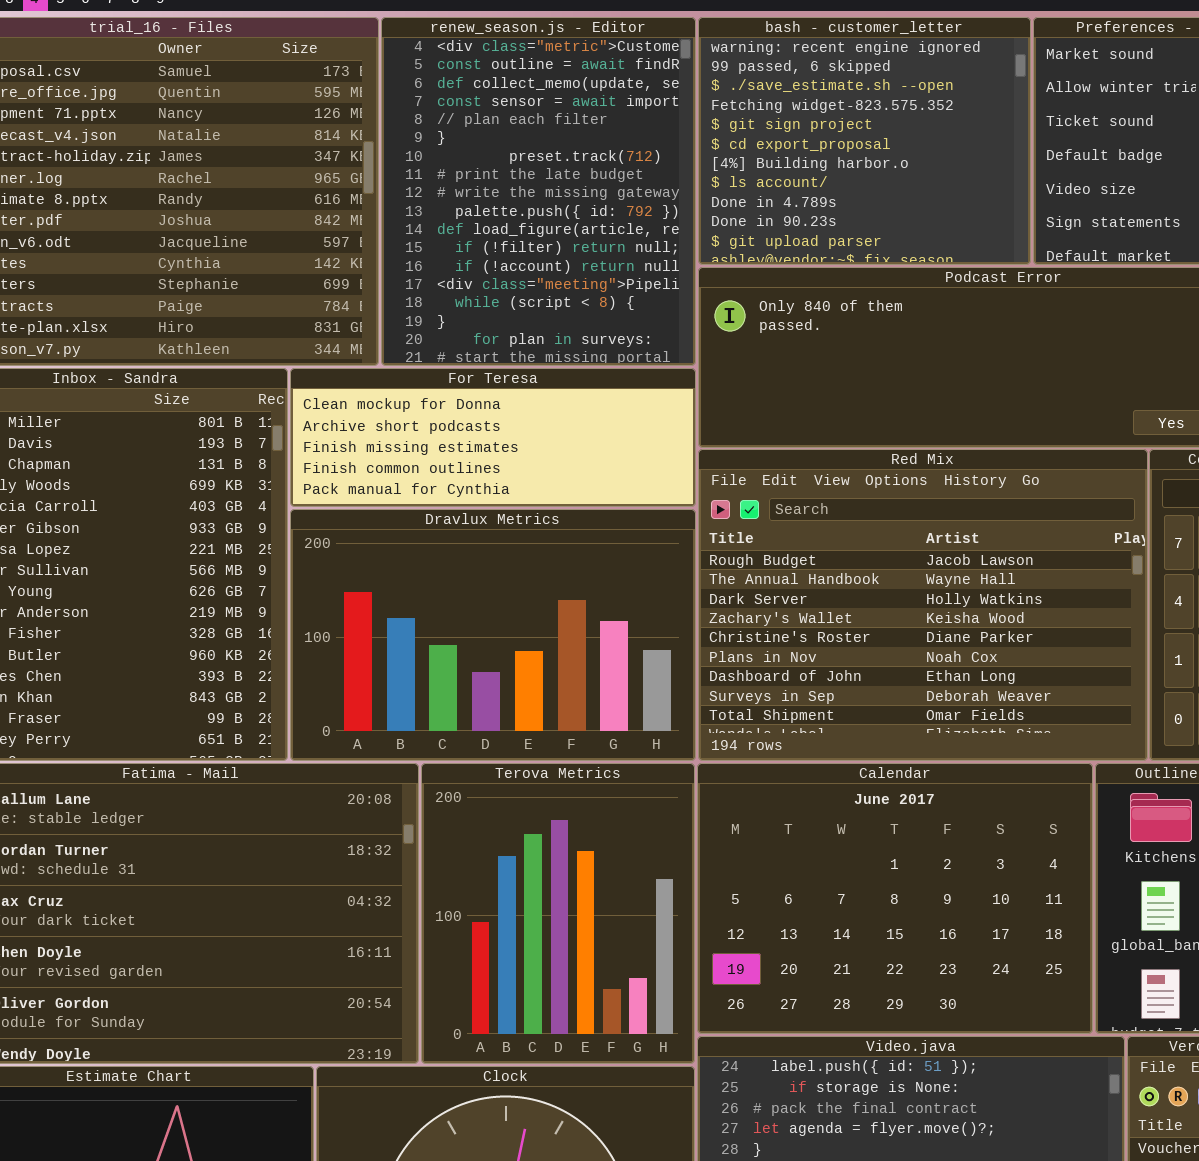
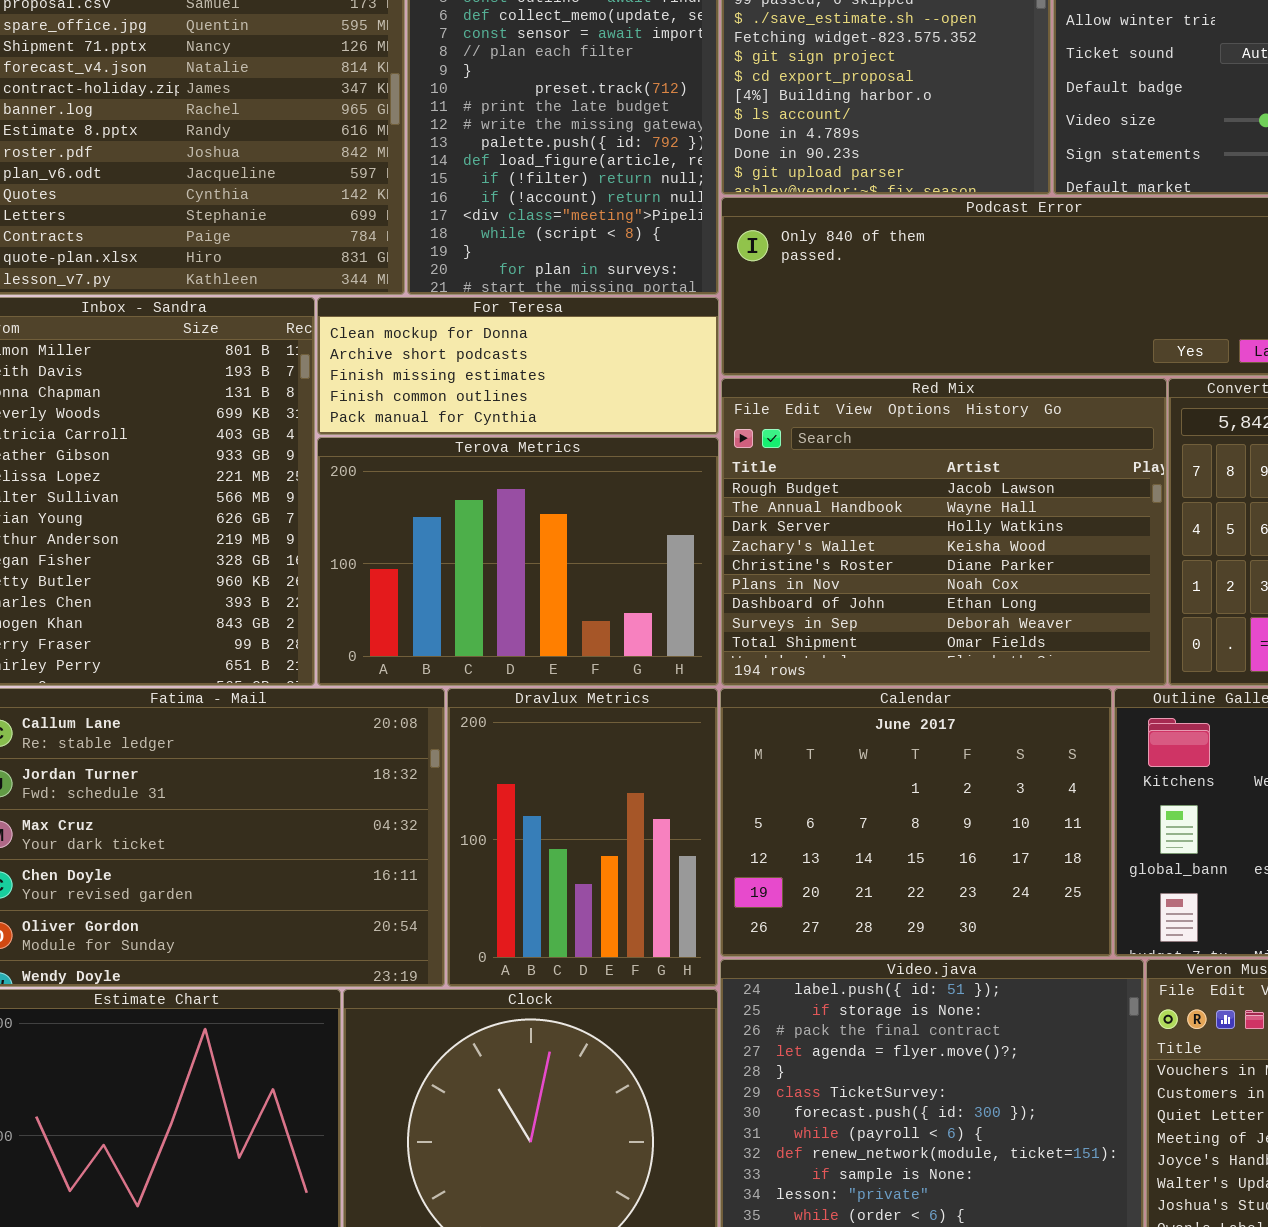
Dravlux Metrics: [290,509,696,761] -> [447,688,718,987], moved, resized
Terova Metrics: [421,763,695,1064] -> [317,437,719,686], moved, resized

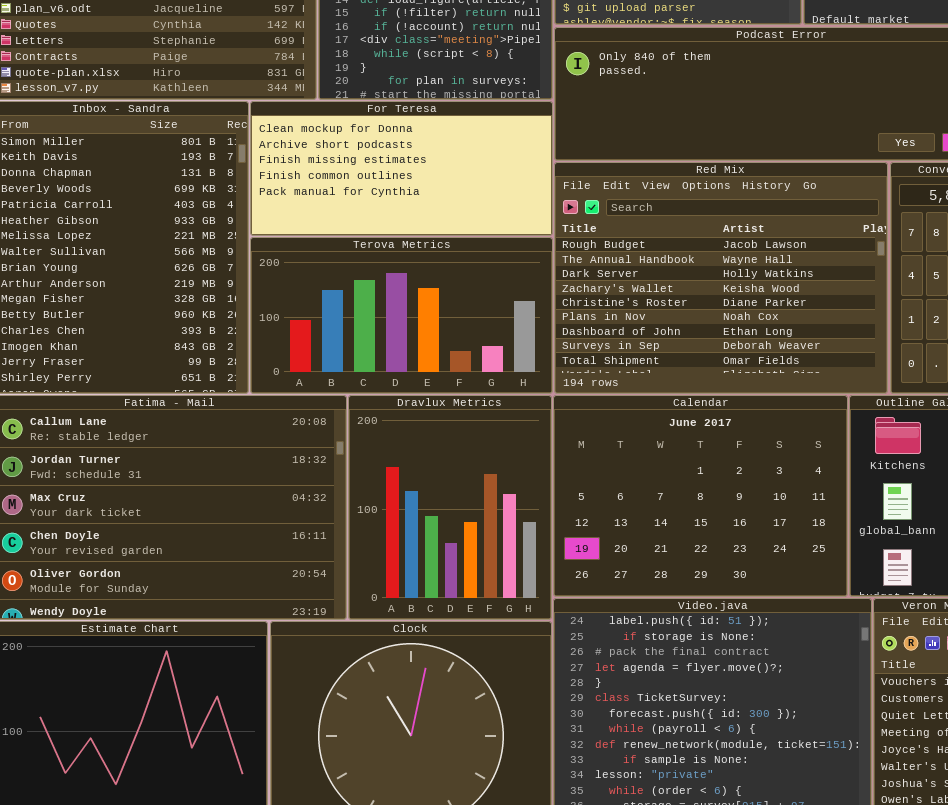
For Teresa: [317,297,719,435] -> [250,101,553,236], resized
Terova Metrics: [317,437,719,686] -> [250,237,553,394], resized

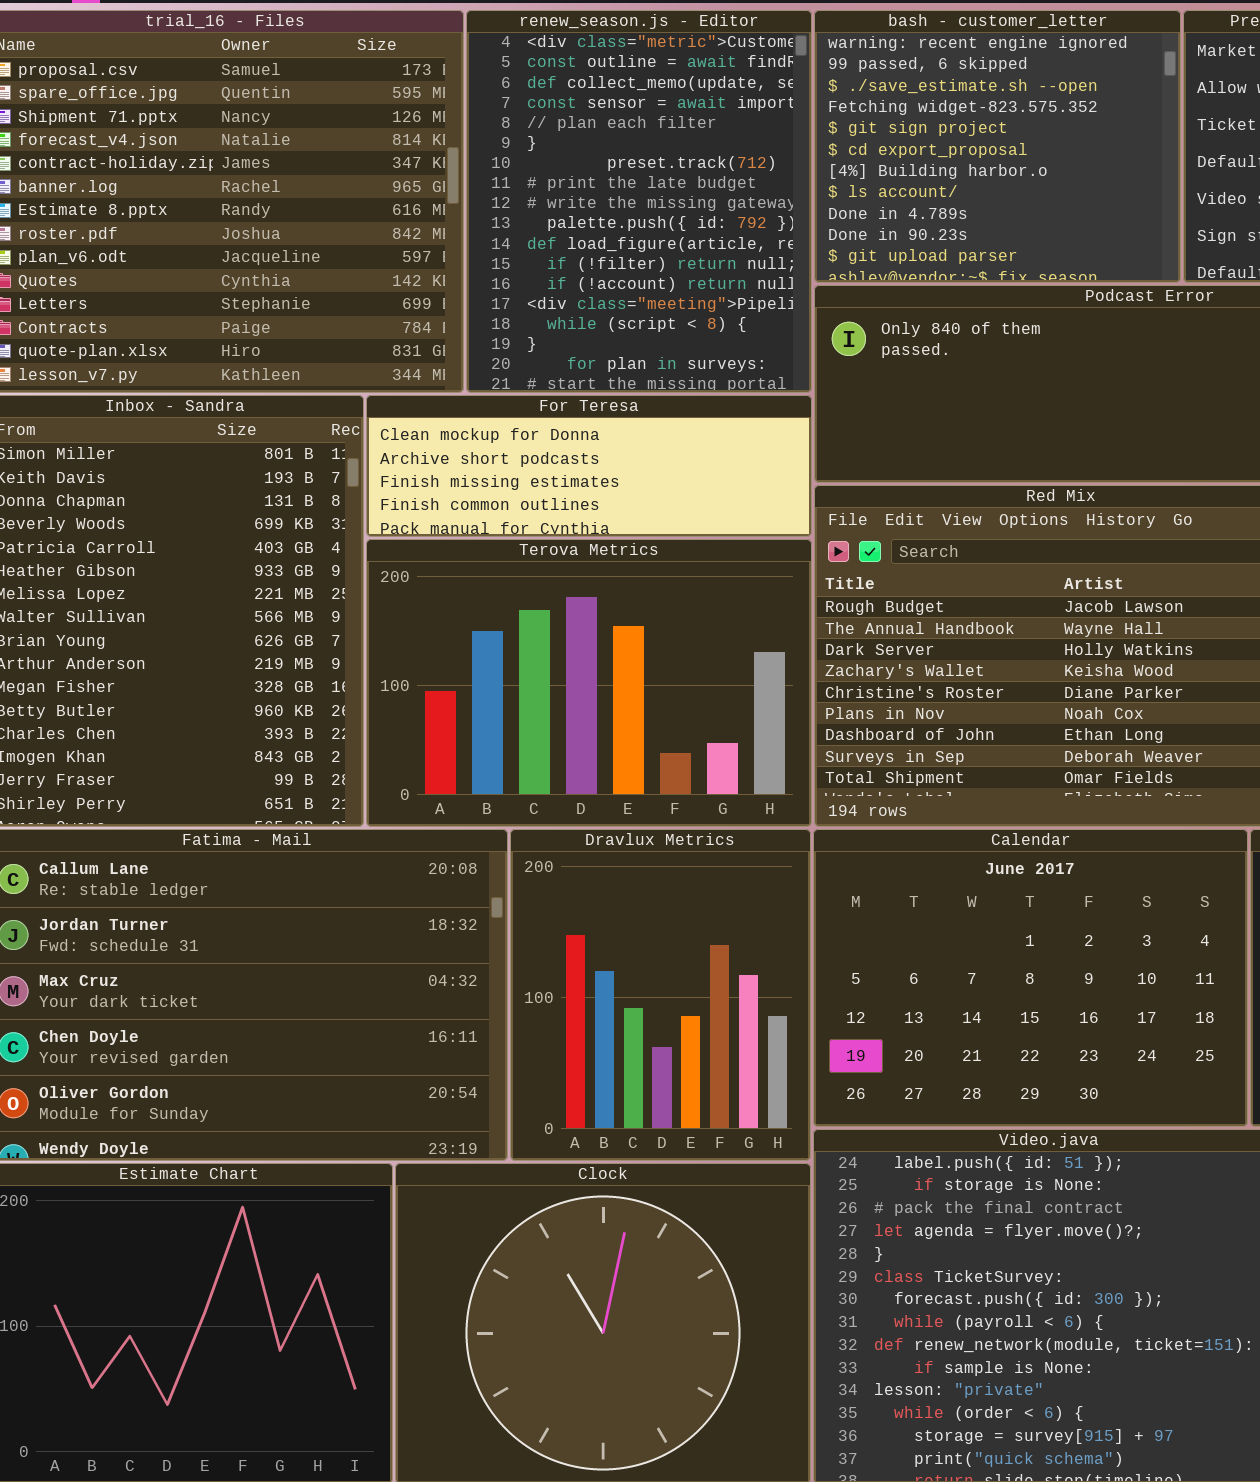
For Teresa: [250,101,553,236] -> [366,395,812,537], resized
Terova Metrics: [250,237,553,394] -> [366,539,812,827], resized

